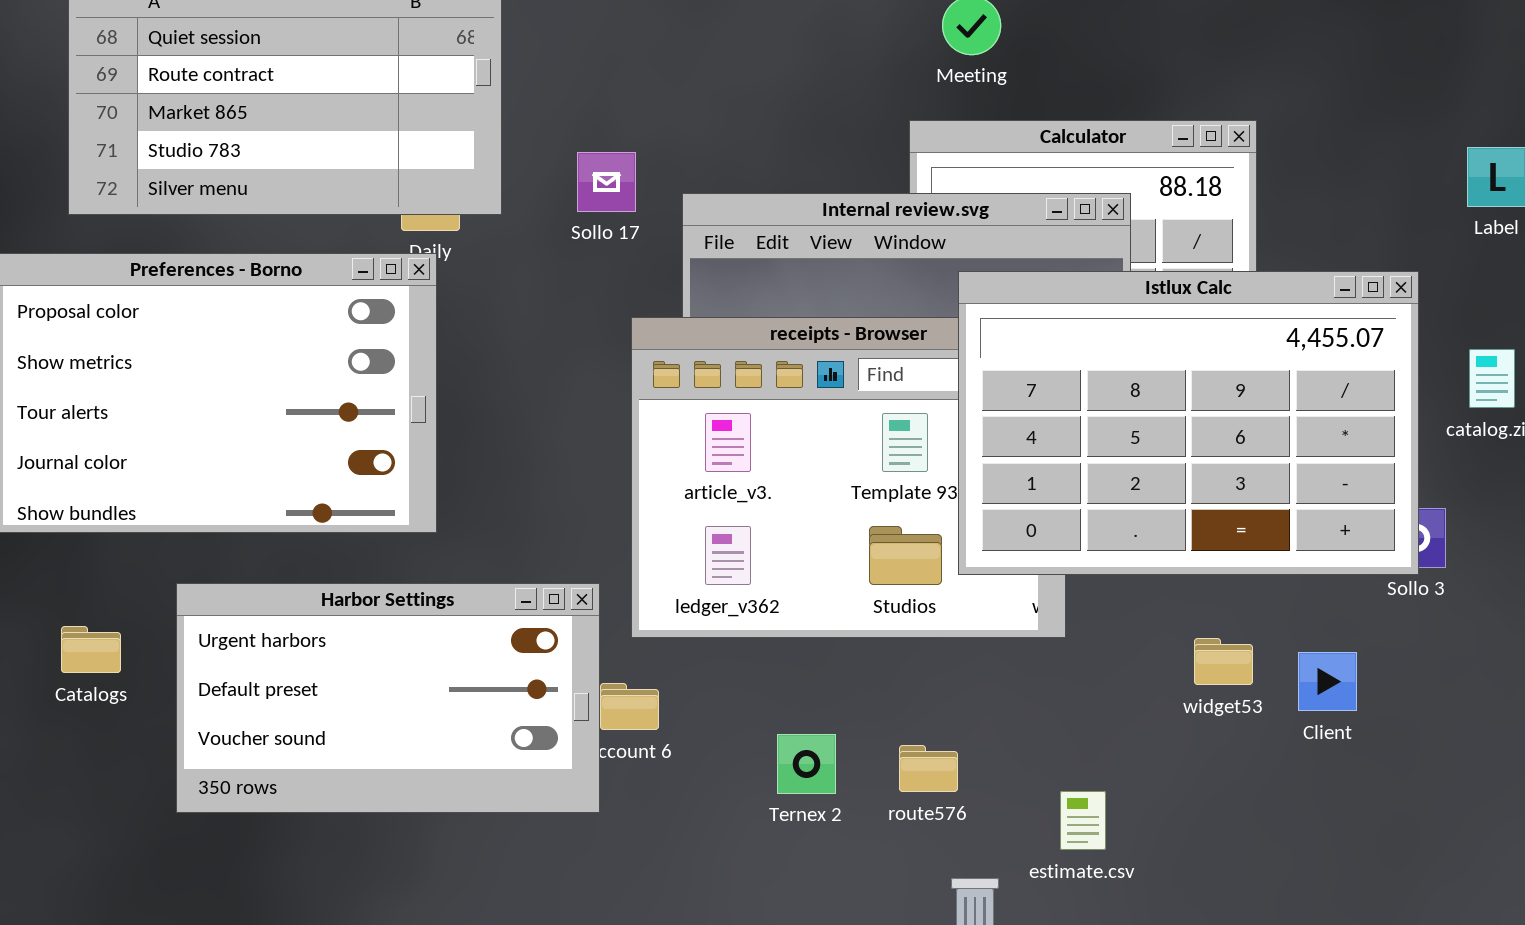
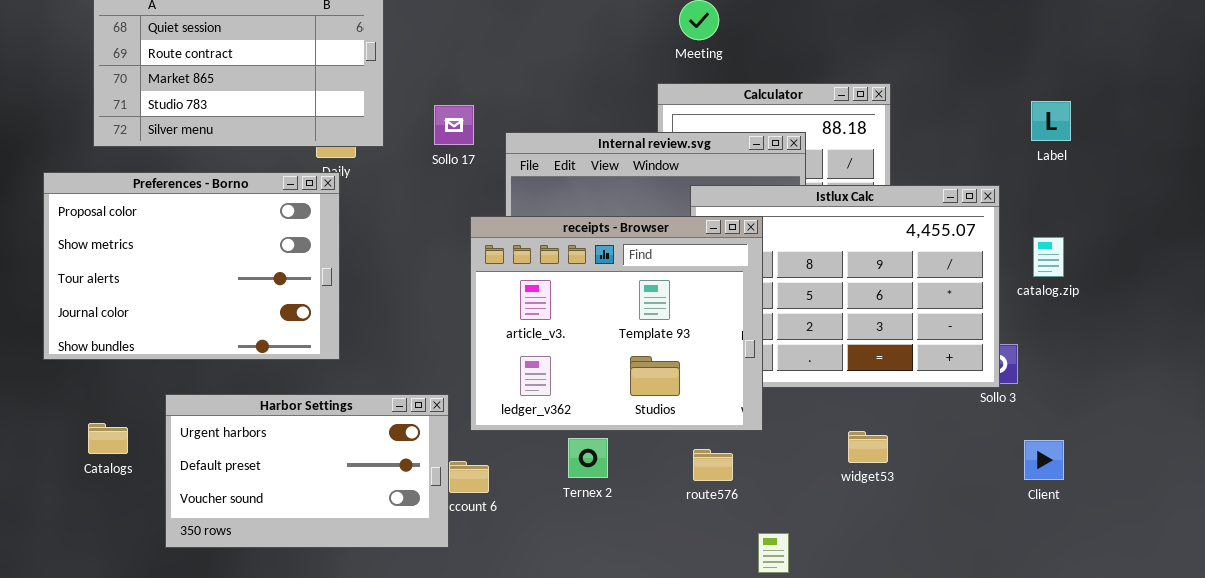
receipts - Browser: [631,317,1066,638] -> [470,216,763,431], raised
Client: [1298,652,1357,711] -> [1024,440,1064,480], moved
Ternex 2: [777,734,836,794] -> [568,438,608,478], moved
route576: [899,745,958,792] -> [693,449,733,481], moved

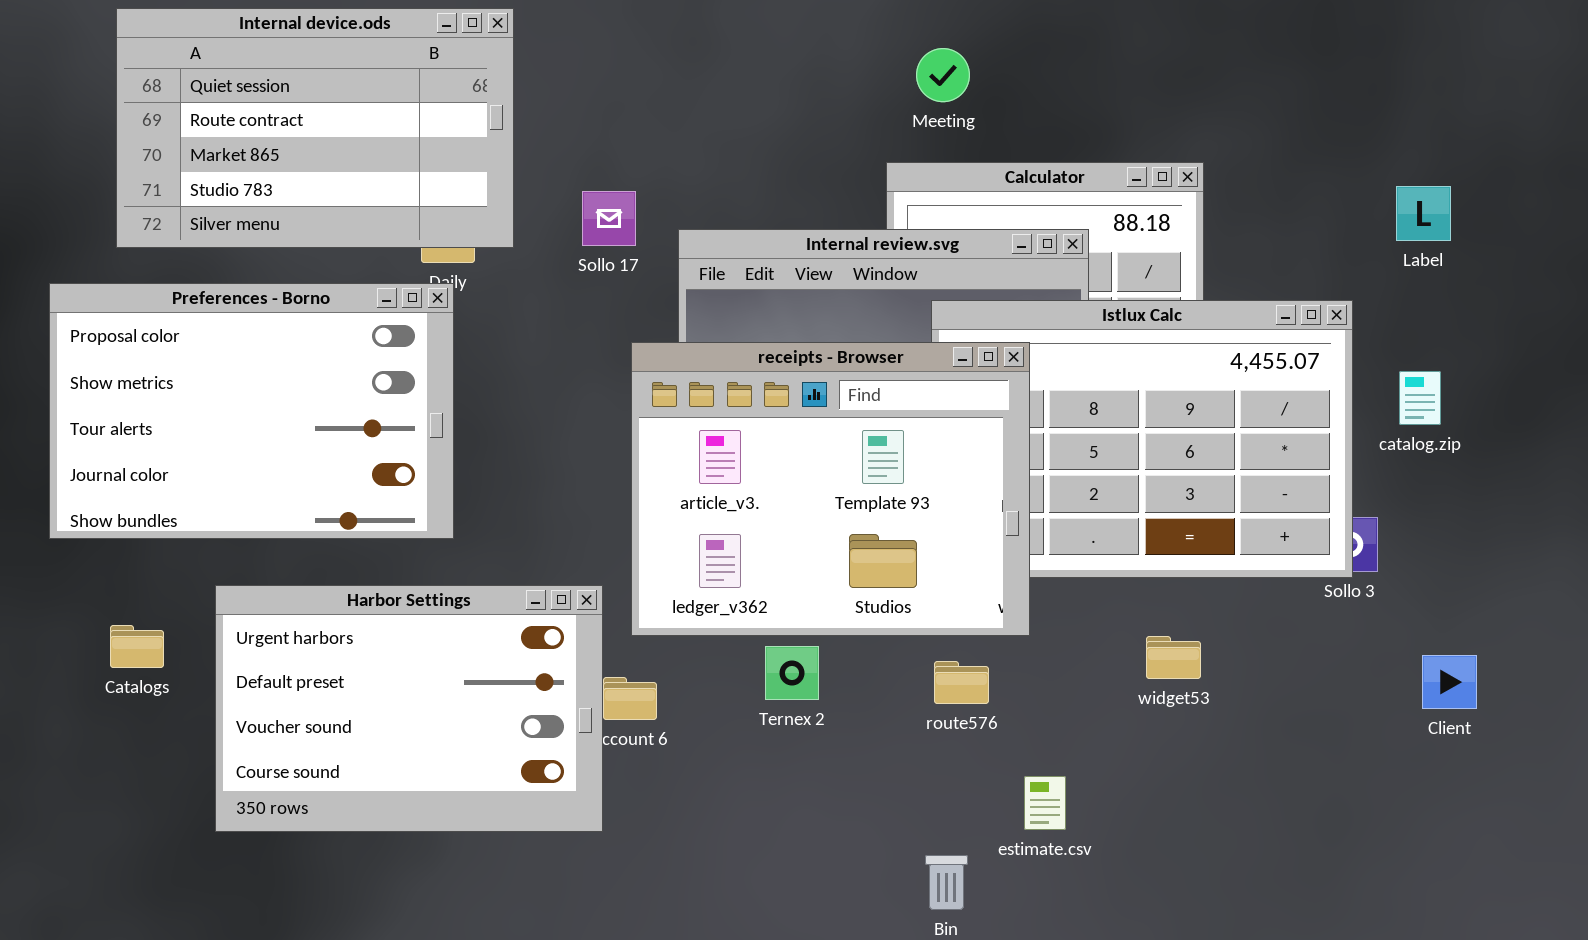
Harbor Settings: [165,394,449,548] -> [215,585,603,832], resized
Client: [1024,440,1064,480] -> [1422,655,1477,709], moved

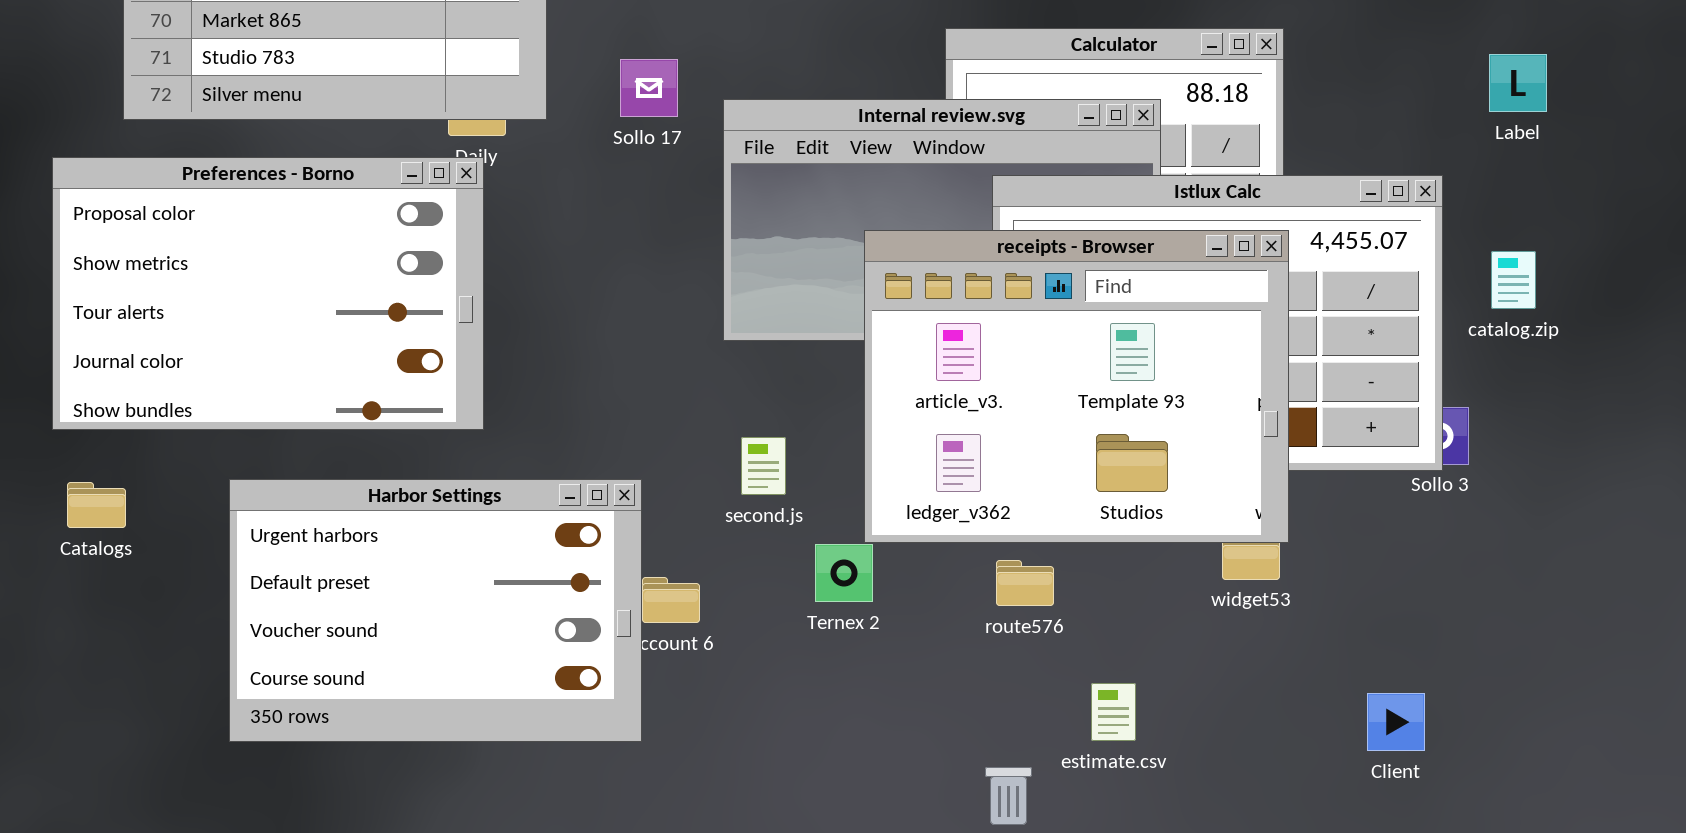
receipts - Browser: [631,342,1030,636] -> [864,230,1289,543], moved
Catalogs: [110,625,164,668] -> [67,482,126,528], moved
Client: [1422,655,1477,709] -> [1367,693,1425,751], moved

